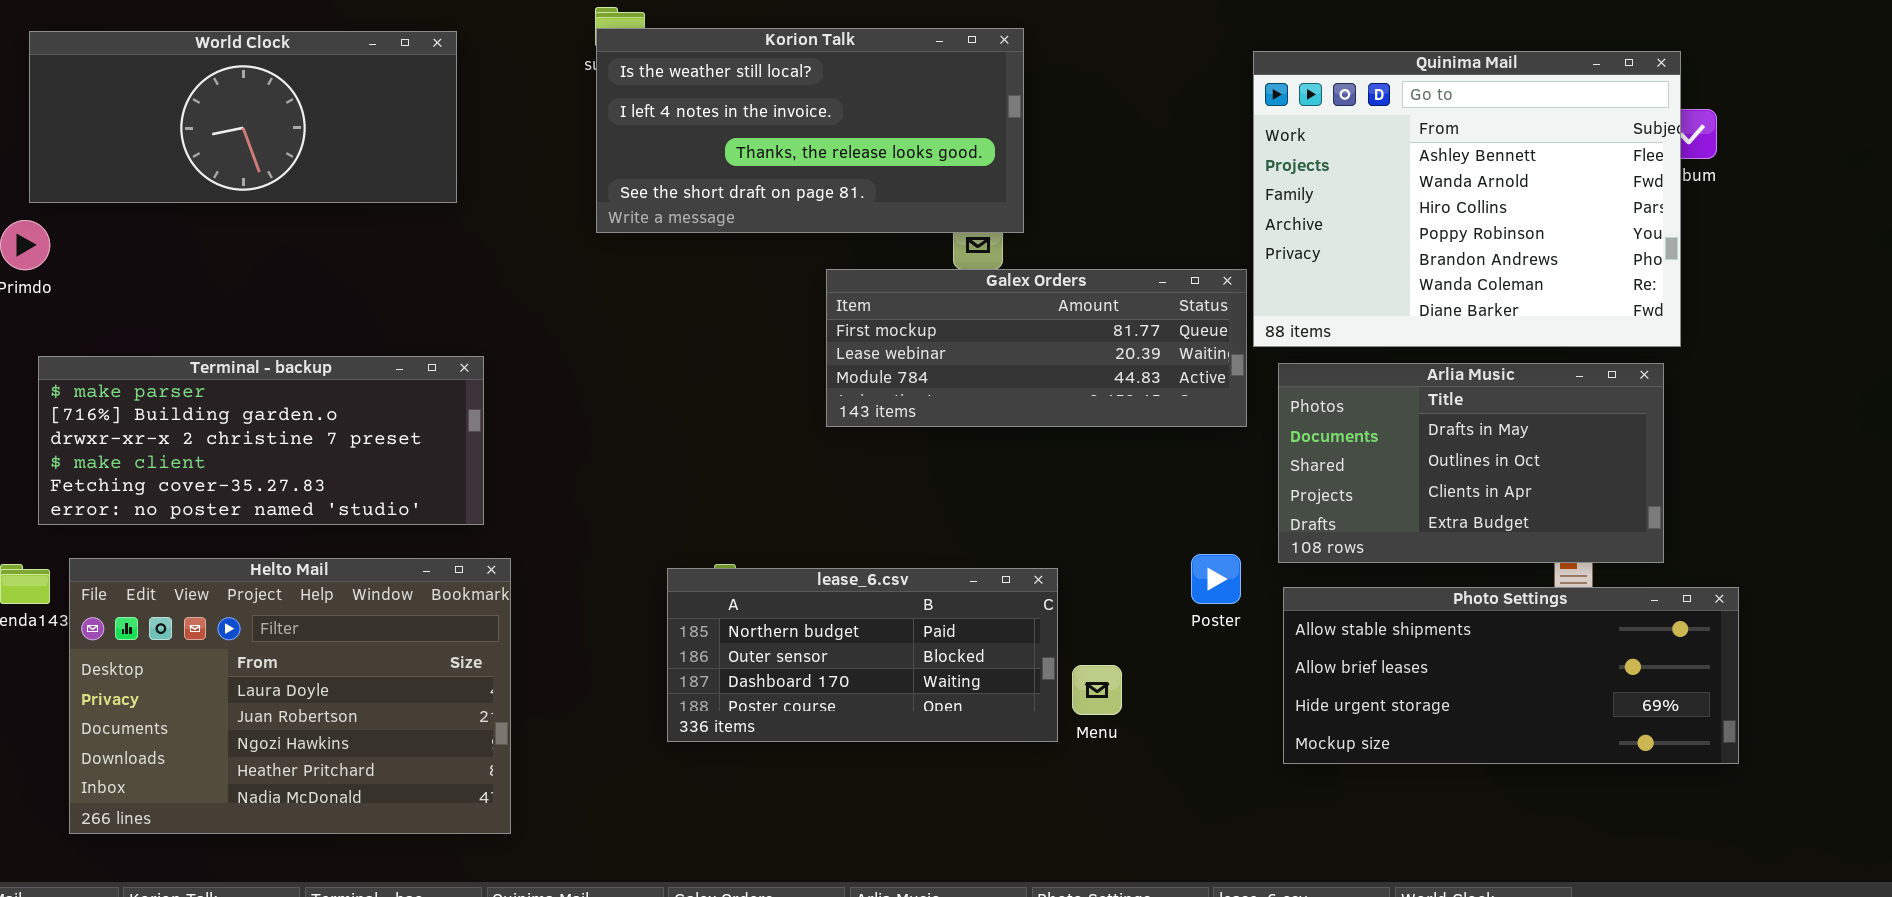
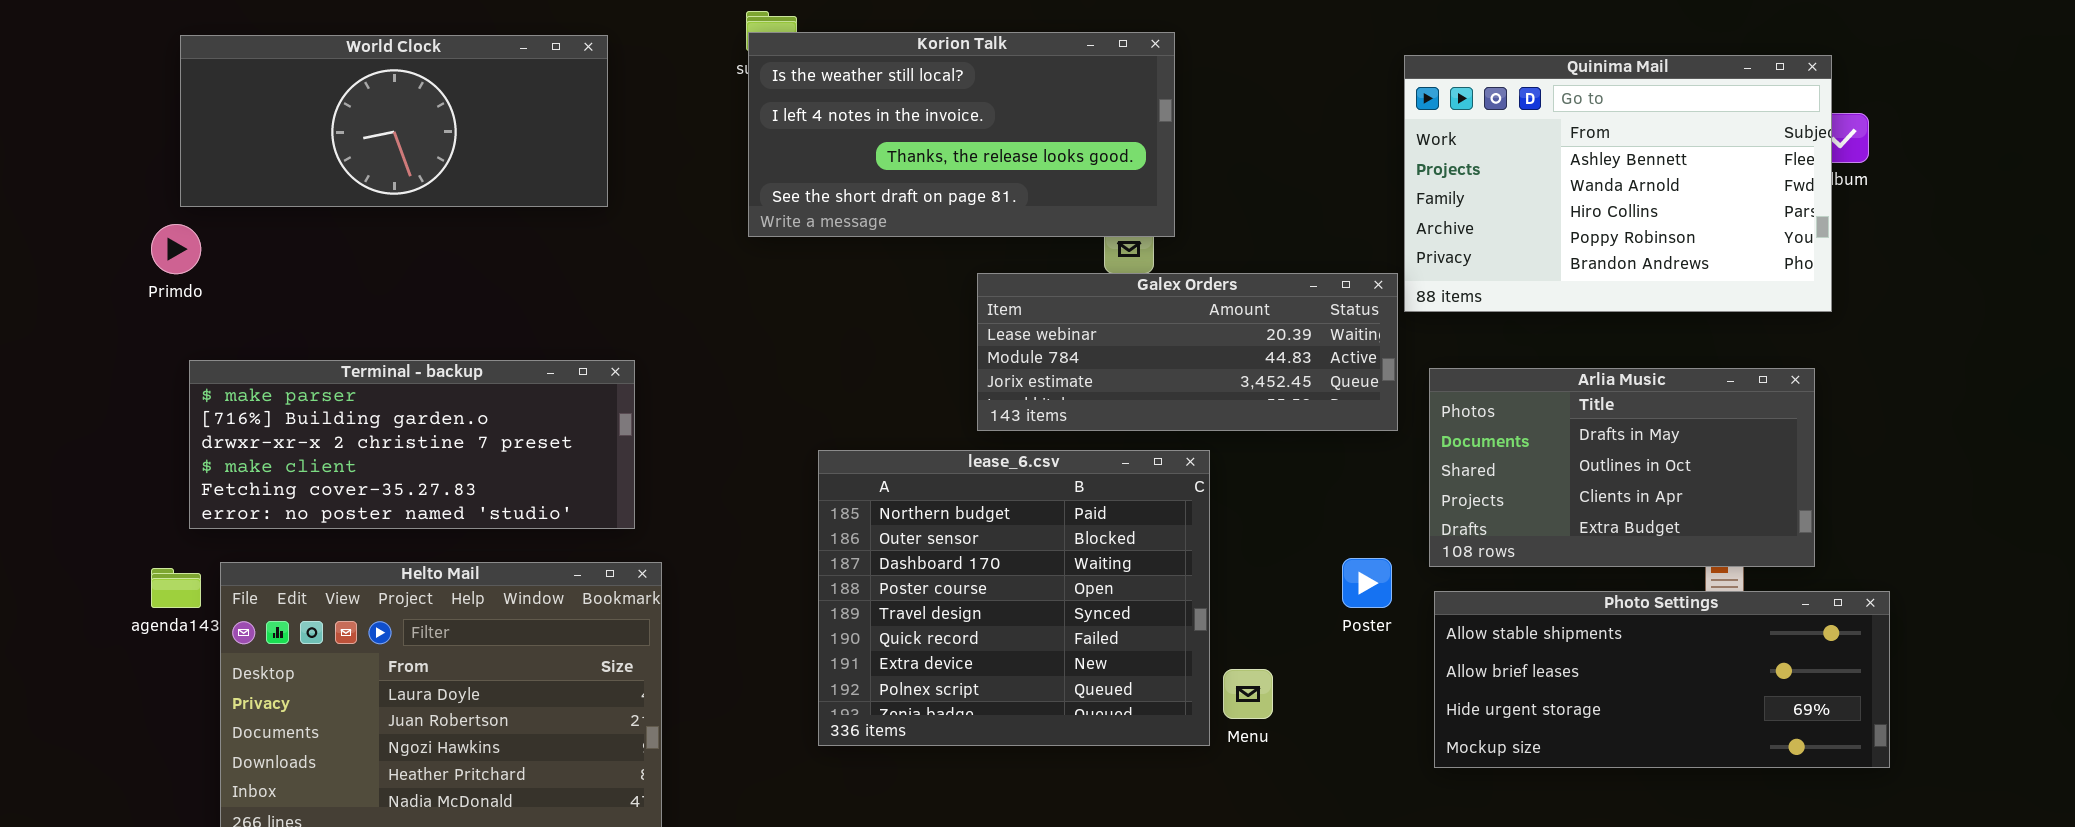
Quinima Mail: [1253,51,1681,347] -> [1404,55,1832,312], resized
Galex Orders: [826,269,1247,427] -> [977,273,1398,431], scrolled down 1 row
lease_6.csv: [667,568,1058,742] -> [818,450,1210,746], resized

